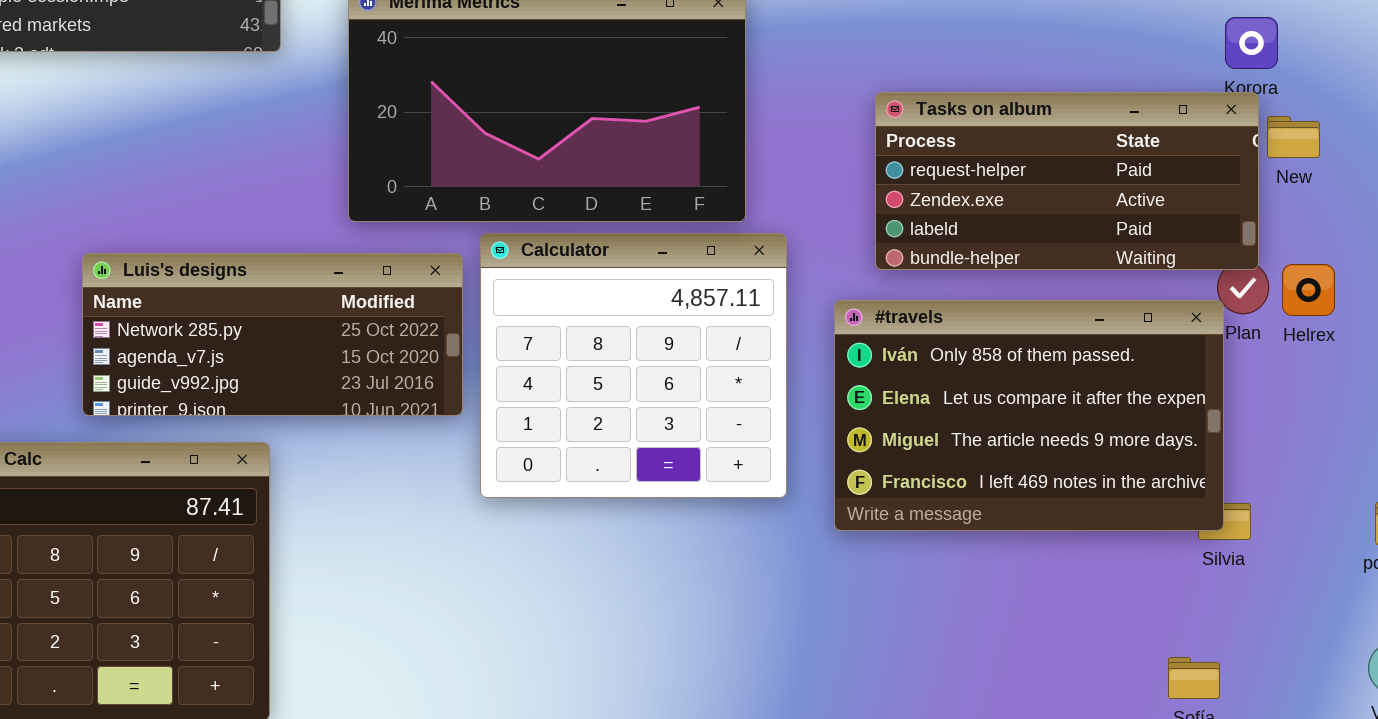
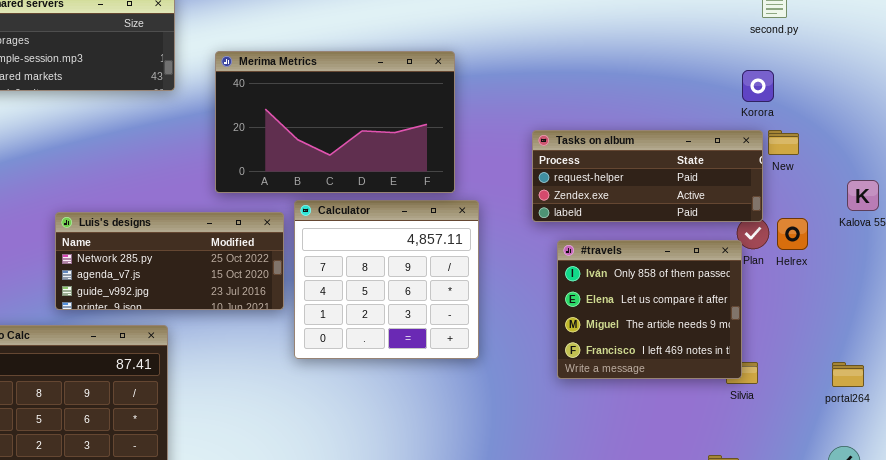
Tasks on album: [875,92,1259,270] -> [532,130,763,222], resized
#travels: [834,300,1224,531] -> [557,240,742,379], resized

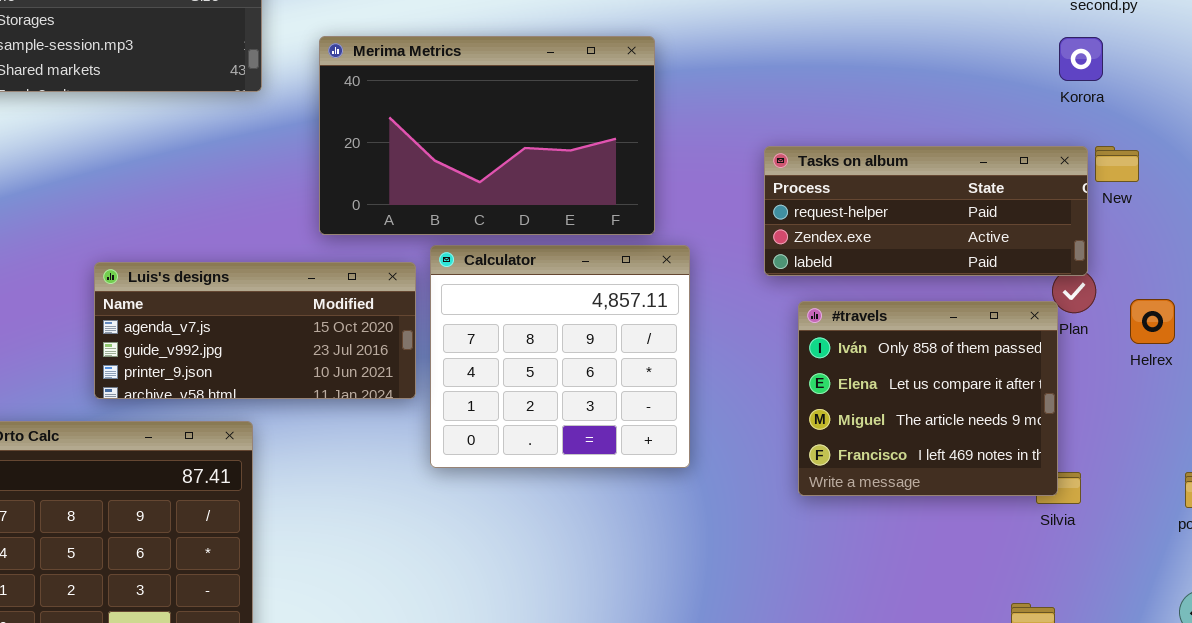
Korora: [742,70,774,102] -> [1059,37,1103,81], moved
Luis's designs: [55,212,284,310] -> [94,262,416,399], scrolled down 1 row
Helrex: [777,218,808,250] -> [1130,299,1175,344], moved

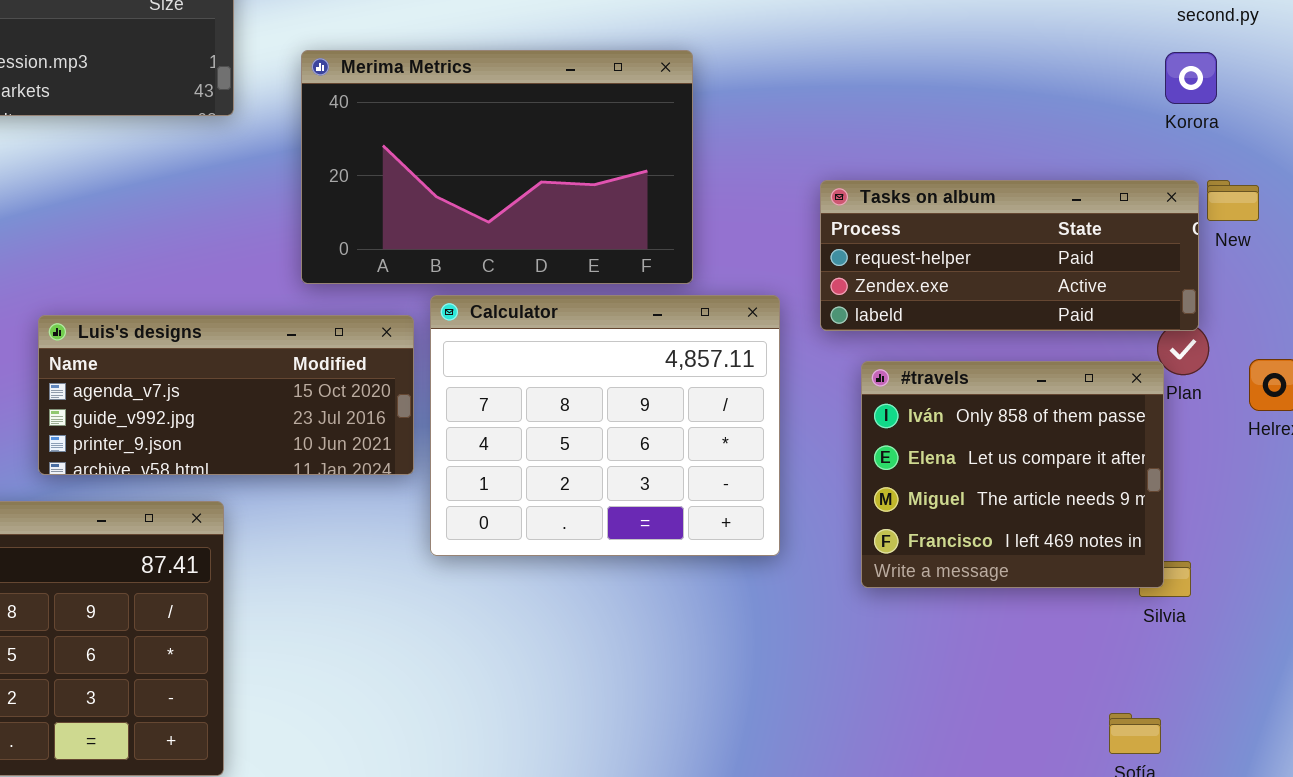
Calculator: [430,245,690,468] -> [430,295,780,556], resized

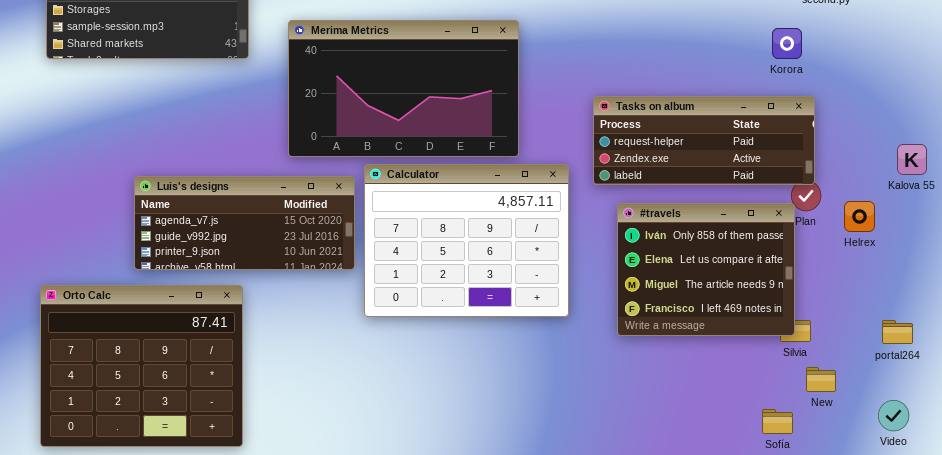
Korora: [1165,52,1217,104] -> [772,28,802,59], moved
New: [1207,180,1259,221] -> [806,367,836,392], moved

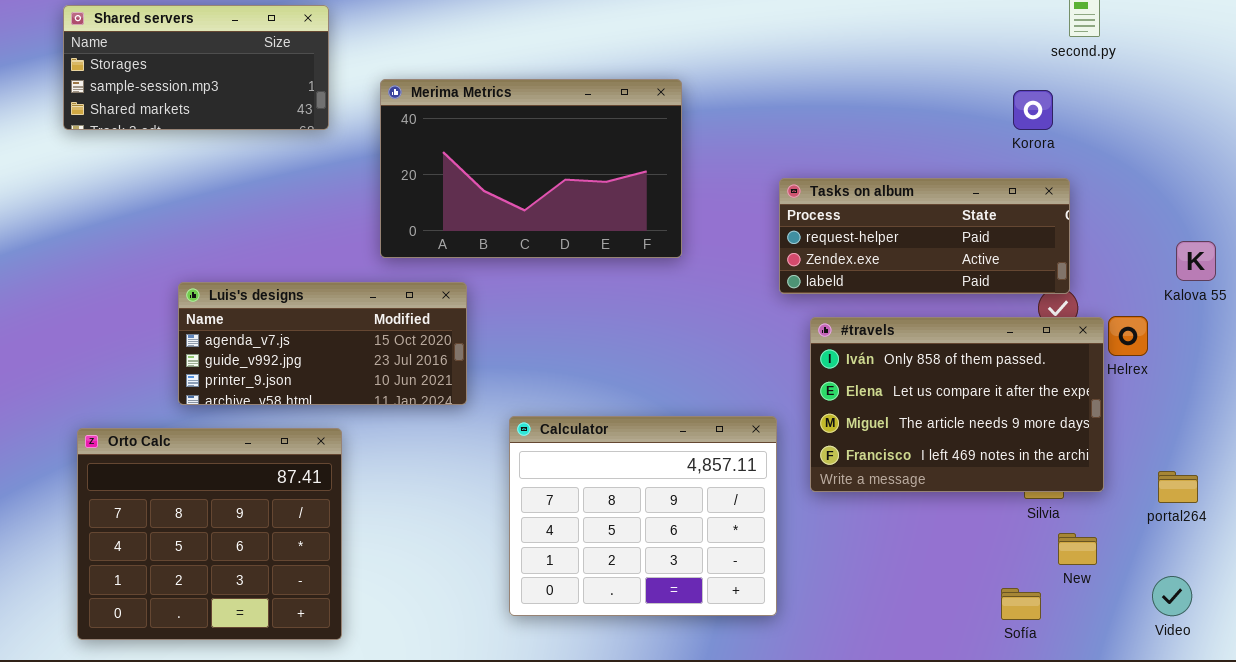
Calculator: [364,164,569,317] -> [509,416,777,616], moved
#travels: [617,203,795,336] -> [810,317,1104,492], resized
Orto Calc: [40,285,243,447] -> [77,428,342,640], moved

